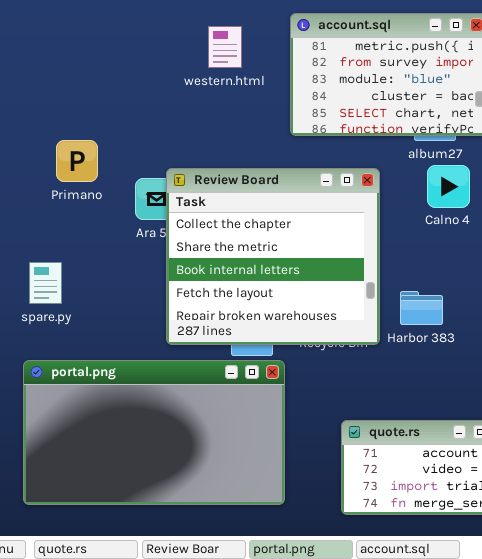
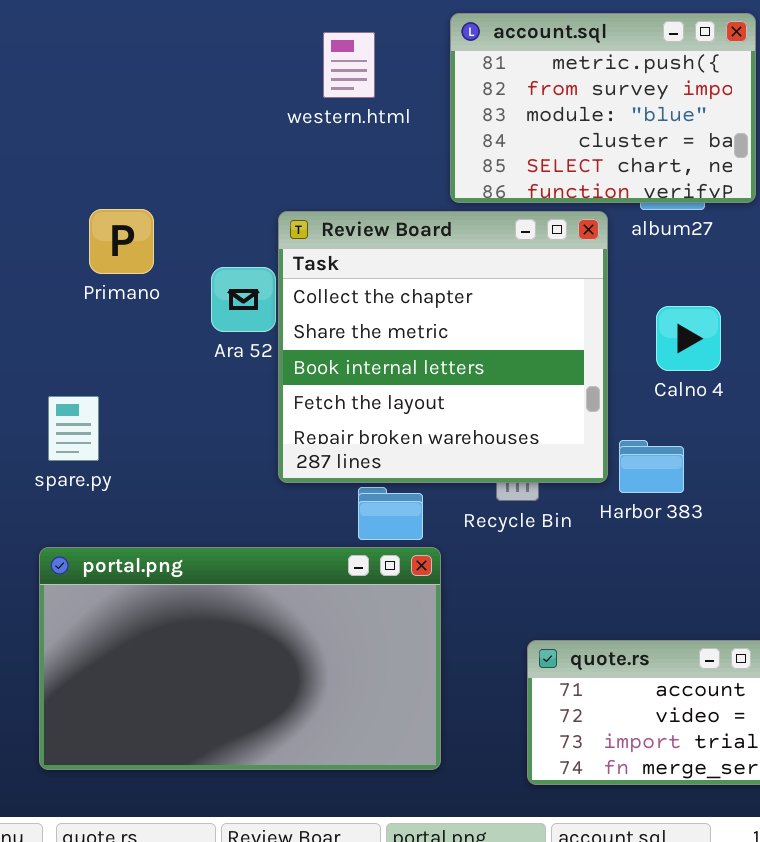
Calno 4: [427,165,470,208] -> [656,306,721,371], moved
Review Board: [166,168,380,345] -> [278,211,608,483], moved

